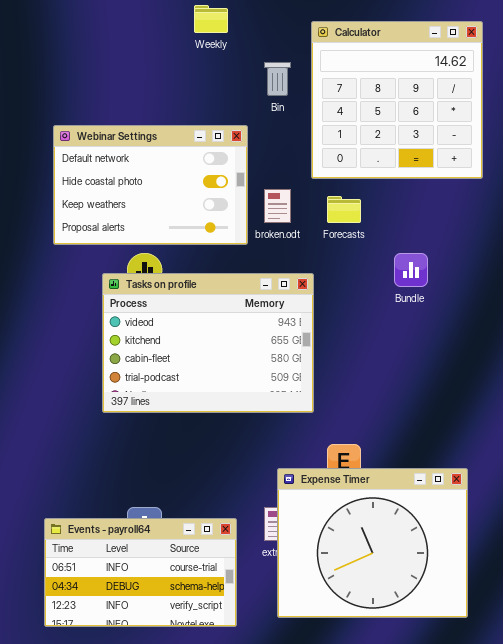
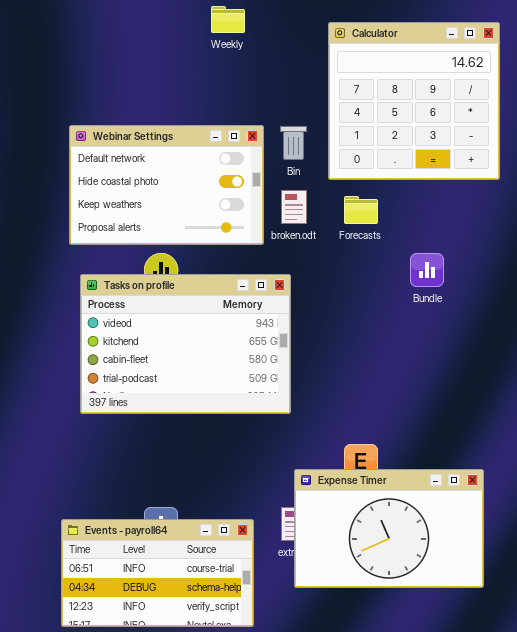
Bin: [264,62,291,96] -> [280,126,307,160], moved
Tasks on profile: [102,273,314,413] -> [80,274,291,414], moved
Expense Timer: [277,468,468,618] -> [294,469,484,588], resized

